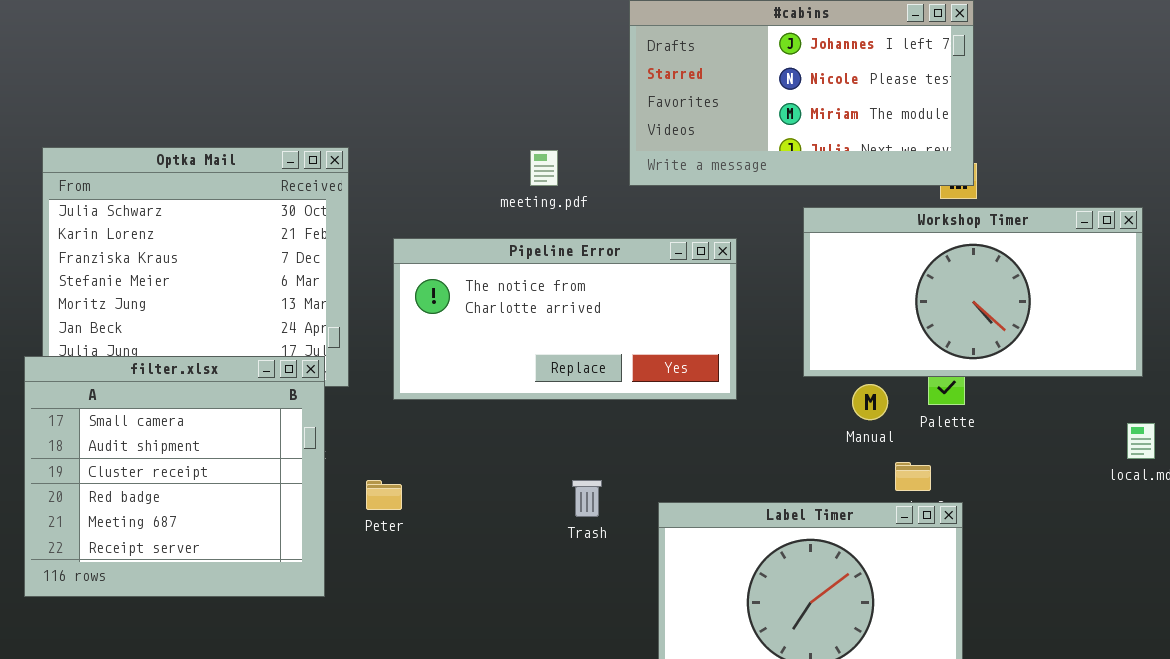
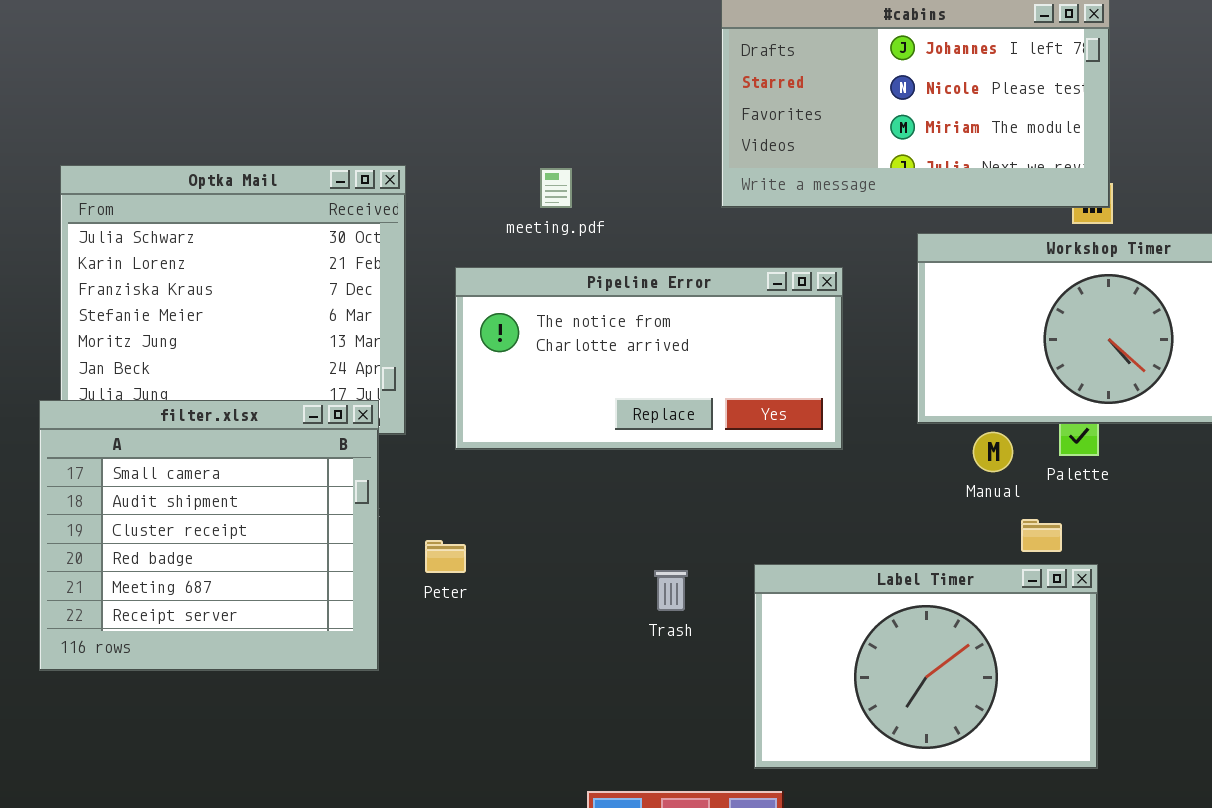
meeting.pdf: [530,150,558,186] -> [540,168,572,208], moved
Trash: [572,480,602,517] -> [654,570,688,611], moved

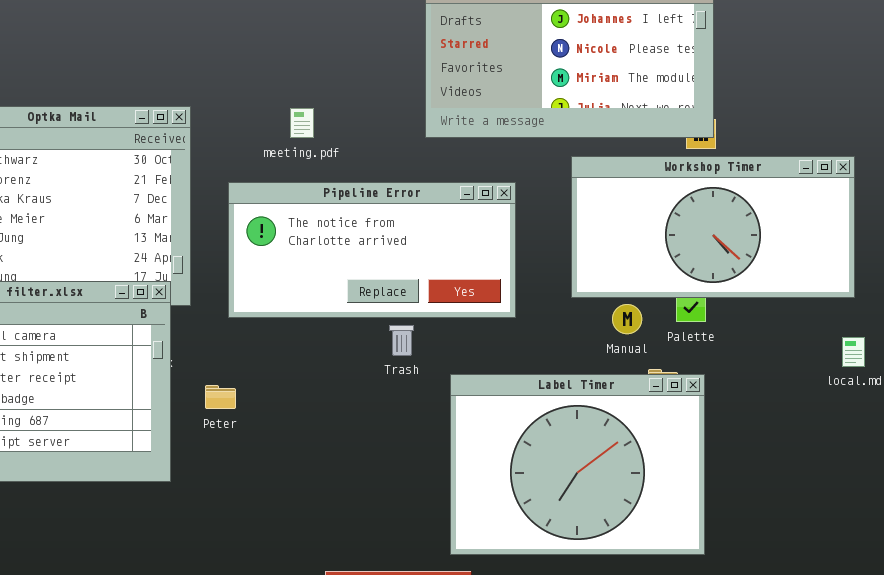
Label Timer: [754,564,1098,769] -> [450,374,705,555], resized
Trash: [654,570,688,611] -> [389,325,414,356], moved

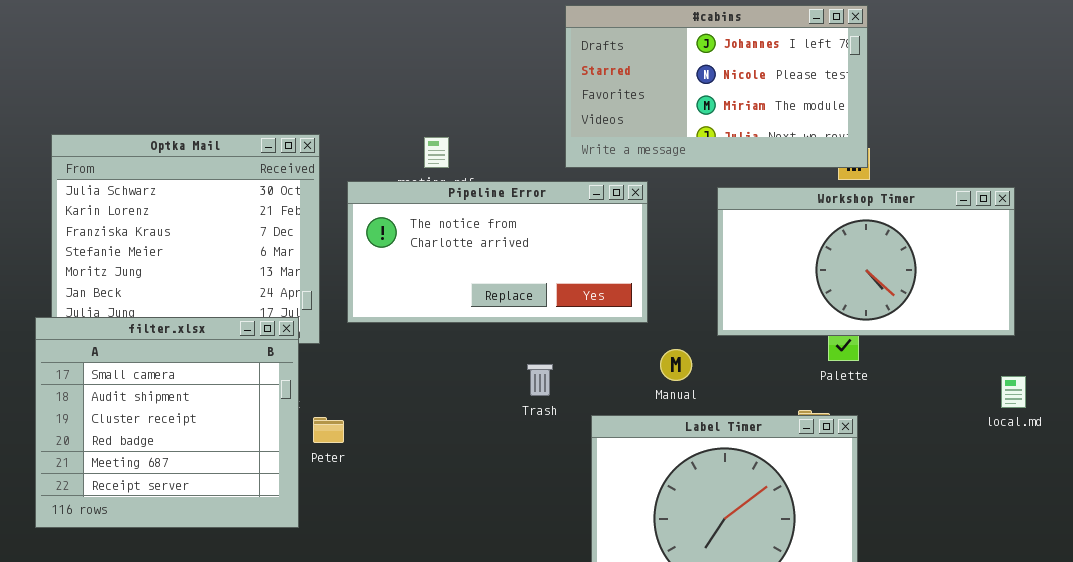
Pipeline Error: [228,182,516,318] -> [347,181,648,323], moved
Manual: [612,304,642,334] -> [660,349,692,381], moved
Peter: [205,385,236,409] -> [313,417,344,443], moved

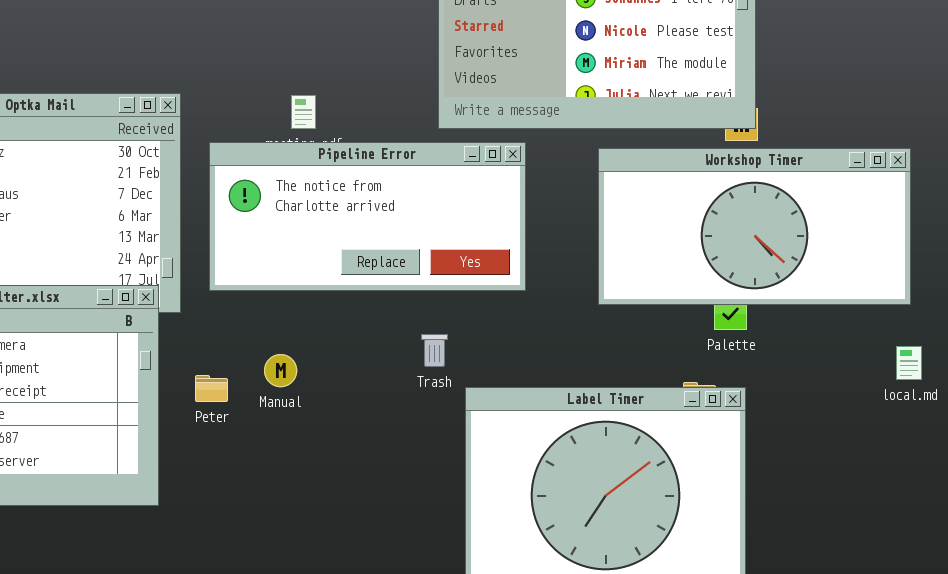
Manual: [660,349,692,381] -> [264,354,297,387], moved
Trash: [527,364,553,396] -> [421,334,448,367], moved
Peter: [313,417,344,443] -> [195,375,228,402], moved

